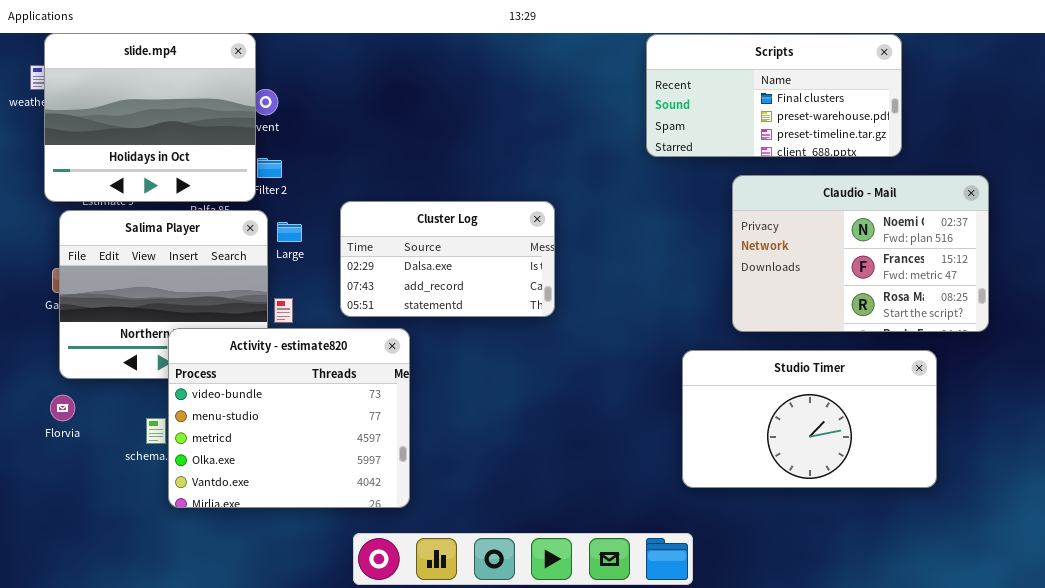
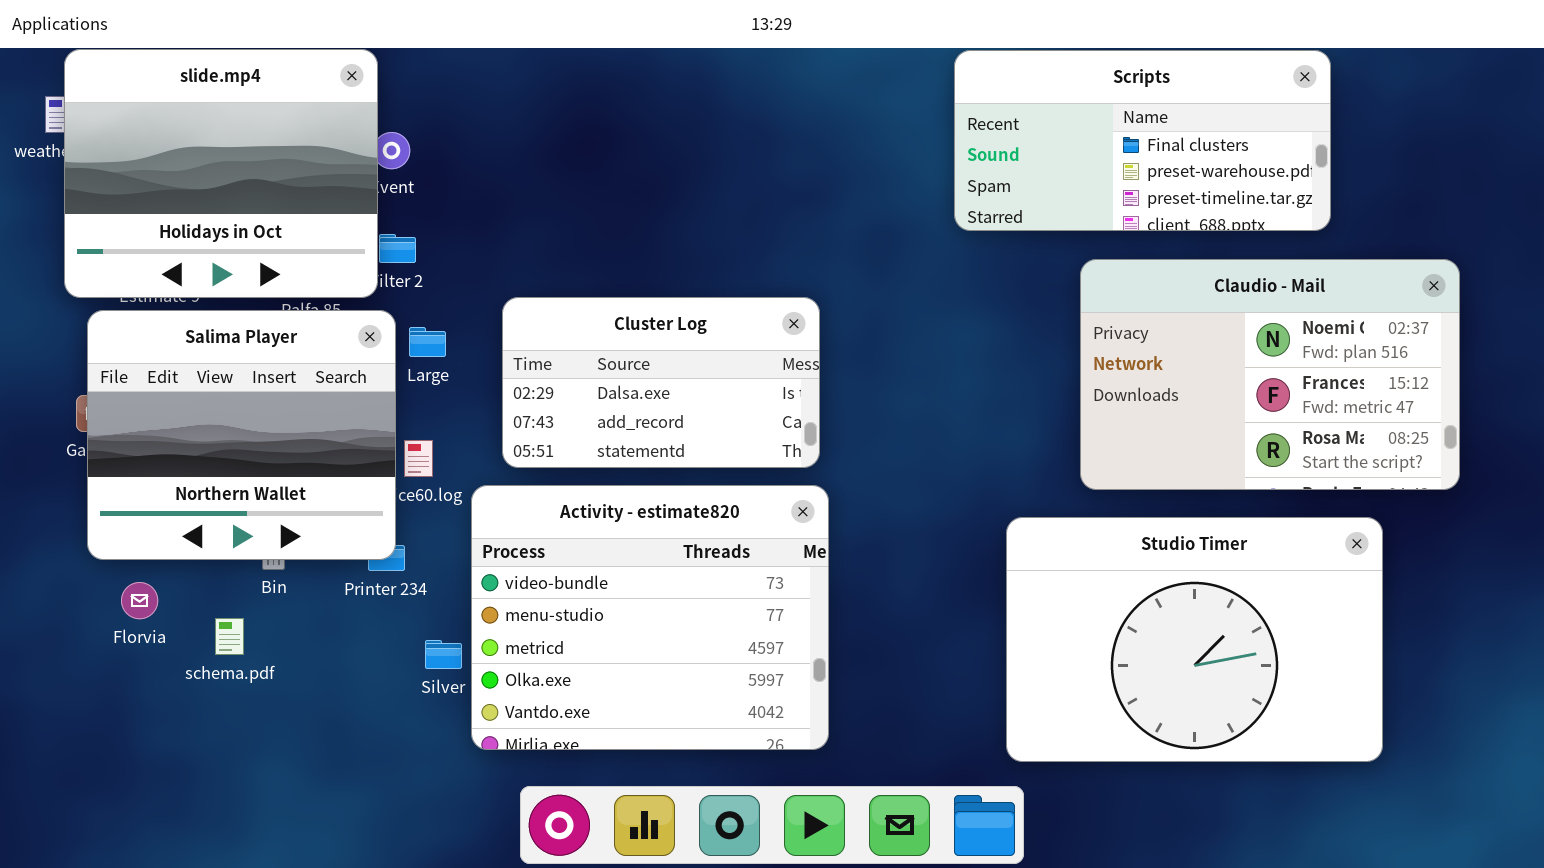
Activity - estimate820: [168,328,410,508] -> [471,485,829,750], moved
Studio Timer: [682,350,937,488] -> [1006,517,1383,762], resized
Florvia: [50,395,75,421] -> [121,582,158,619], moved

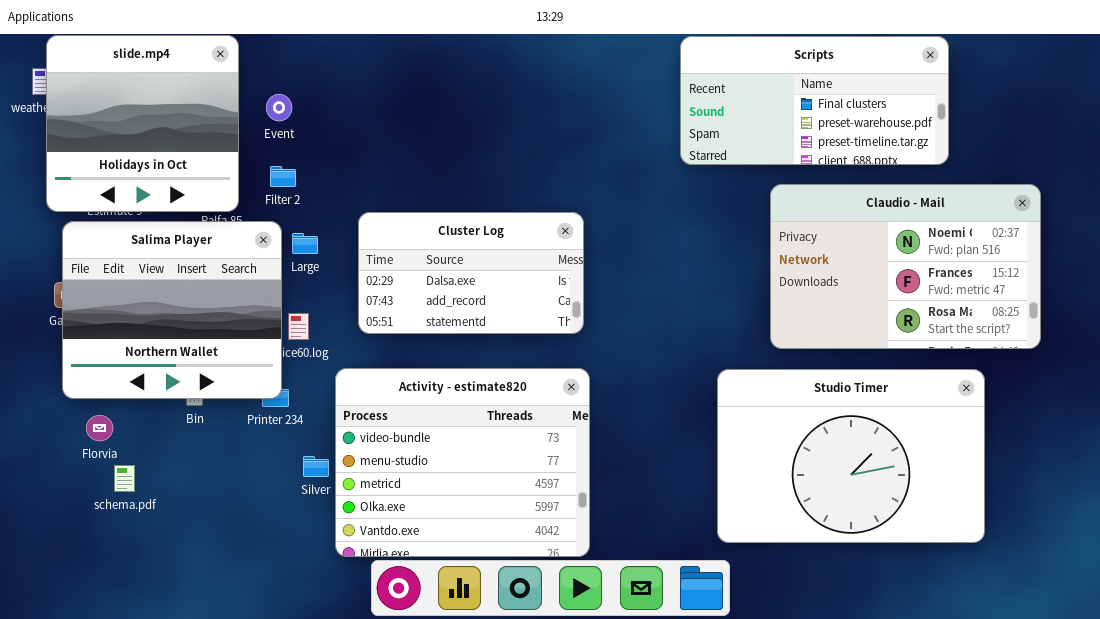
slide.mp4: [64,49,378,298] -> [46,35,239,212], resized
Activity - estimate820: [471,485,829,750] -> [335,368,590,557], moved
schema.pdf: [215,618,244,655] -> [114,465,135,492], moved

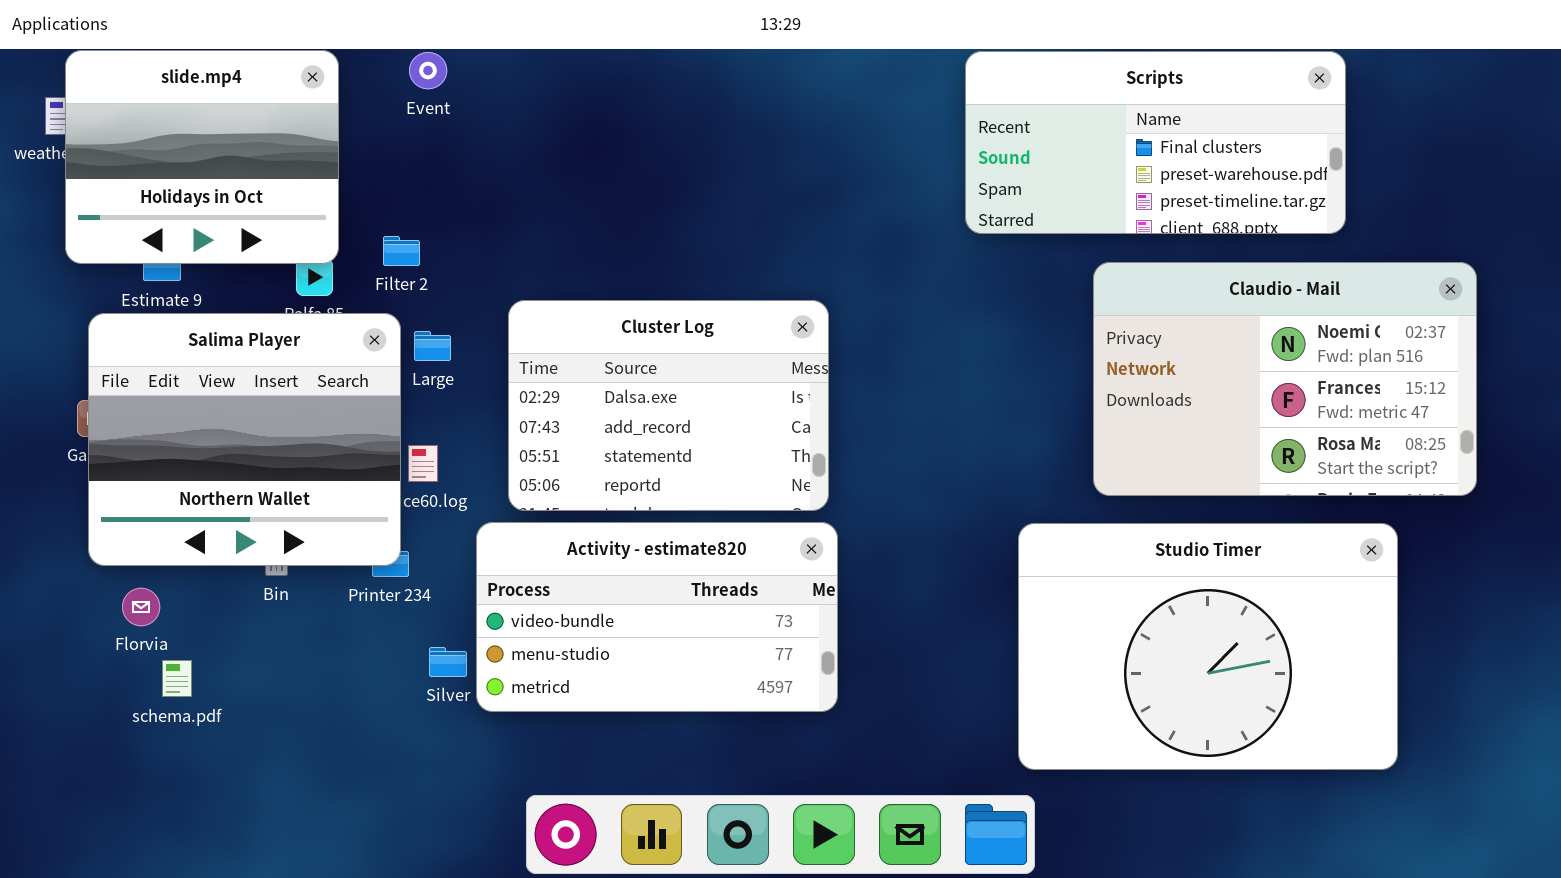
slide.mp4: [46,35,239,212] -> [65,50,339,264], resized
Event: [266,94,292,121] -> [409,52,447,89], moved
Cluster Log: [358,212,584,334] -> [508,300,829,511], resized
Activity - estimate820: [335,368,590,557] -> [476,522,838,712], resized

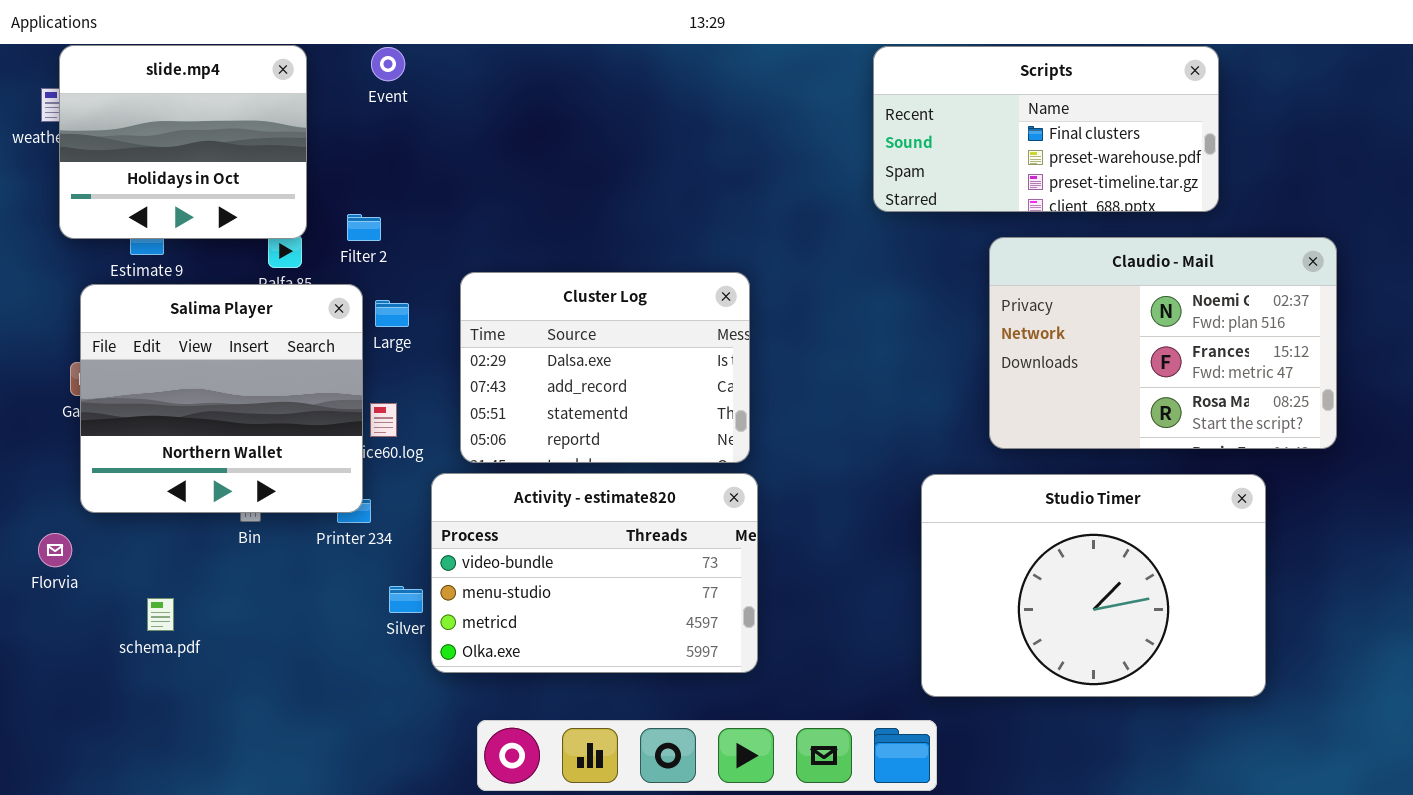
Activity - estimate820: [476,522,838,712] -> [431,473,758,673], resized
Florvia: [122,588,160,626] -> [38,533,72,567], moved

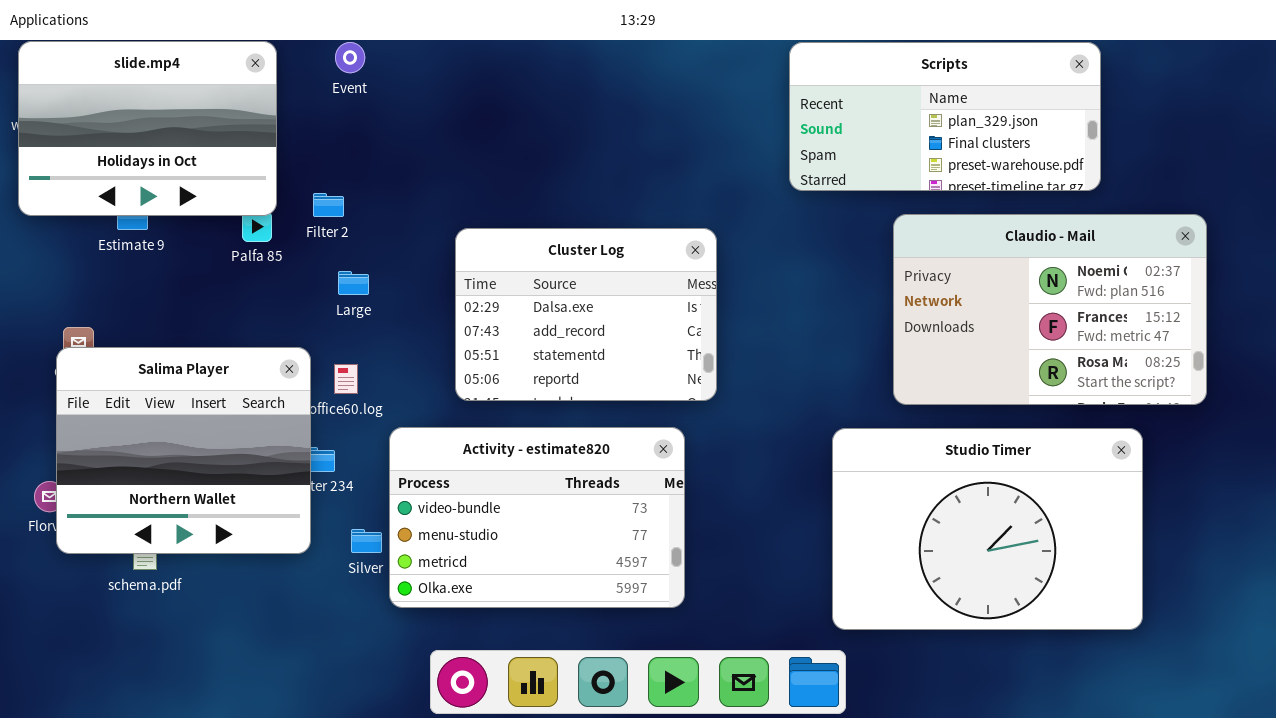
slide.mp4: [59,45,307,239] -> [18,41,277,216], resized
Scripts: [873,46,1219,212] -> [789,42,1101,191], scrolled up 1 row
Cluster Log: [460,272,750,463] -> [455,228,717,401], moved
Salima Player: [80,284,363,513] -> [56,347,311,554], moved

